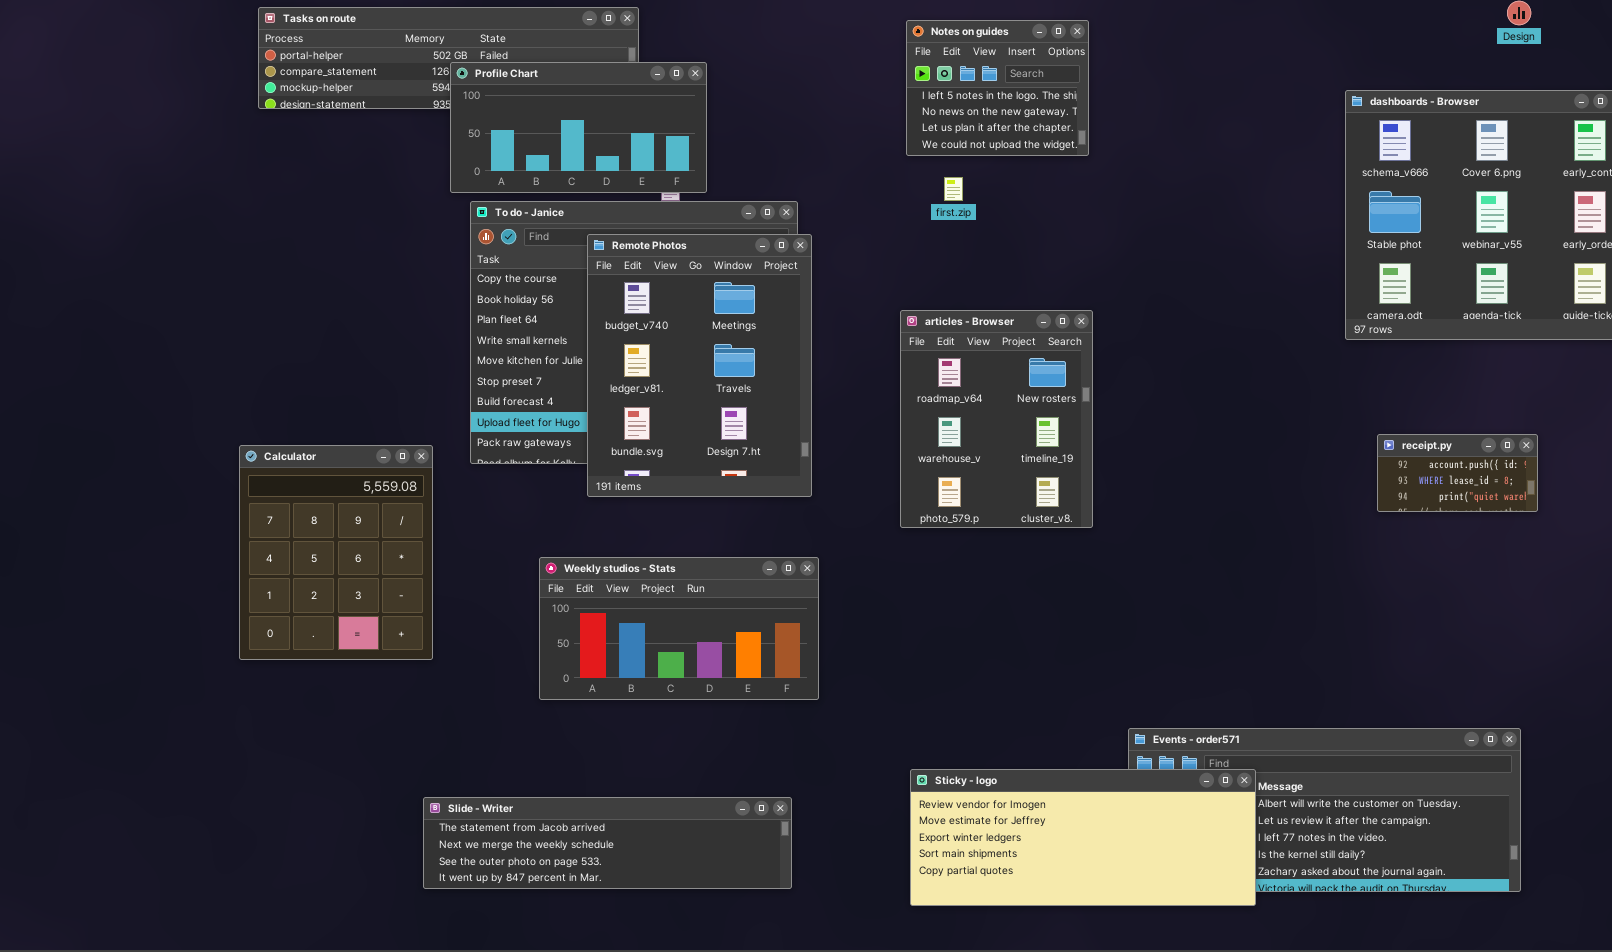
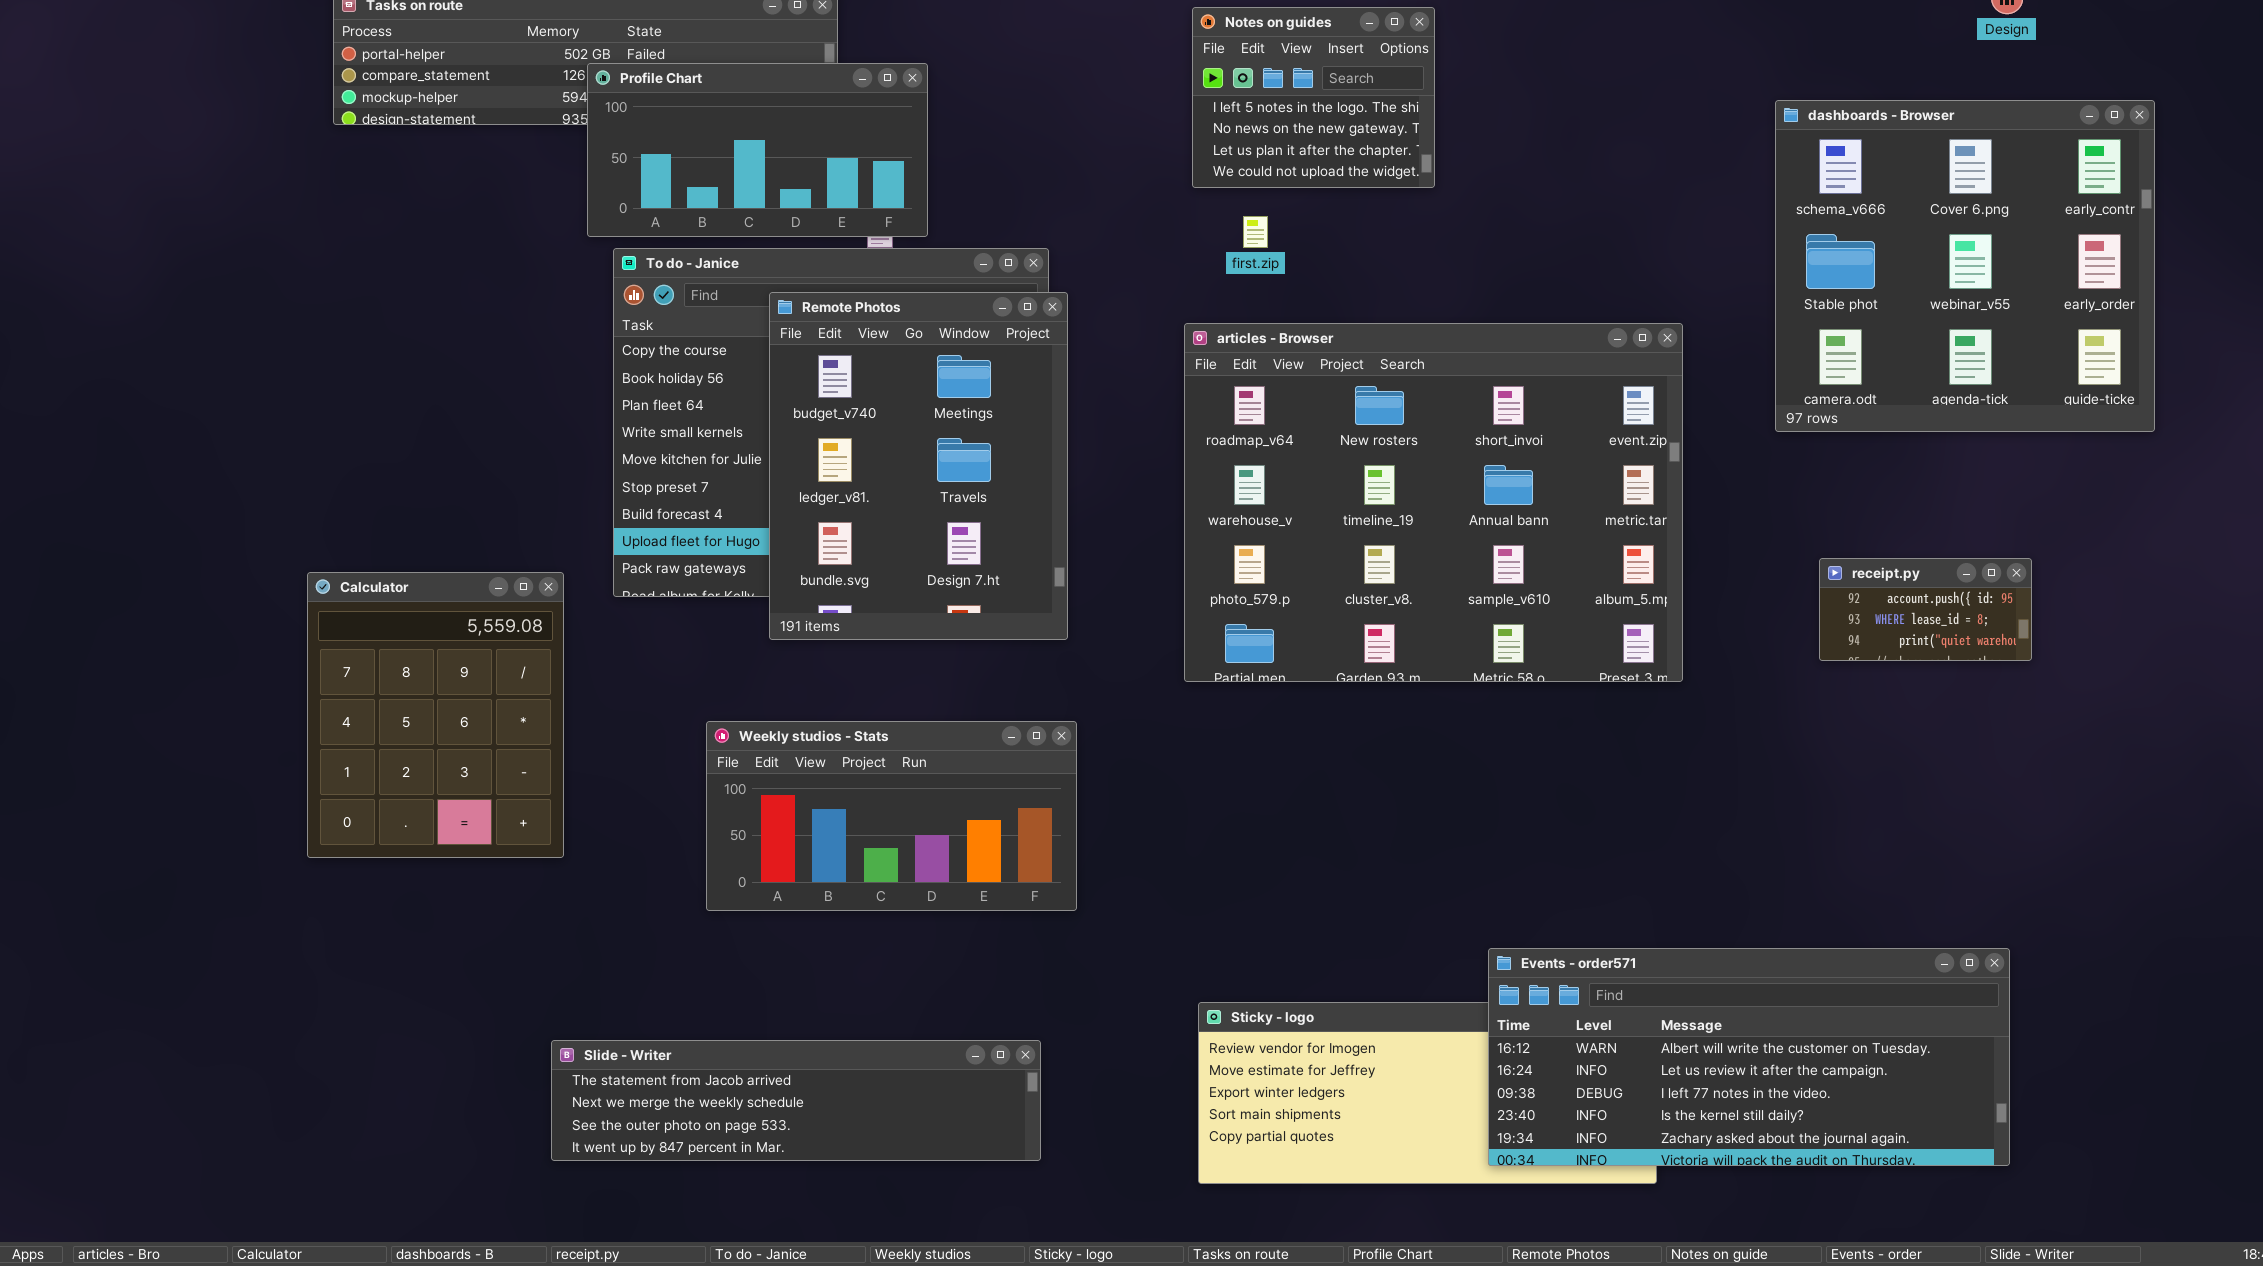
articles - Browser: [900,310,1093,528] -> [1184,323,1683,682], resized
Events - order571: [1128,728,1521,892] -> [1488,948,2010,1166], raised

